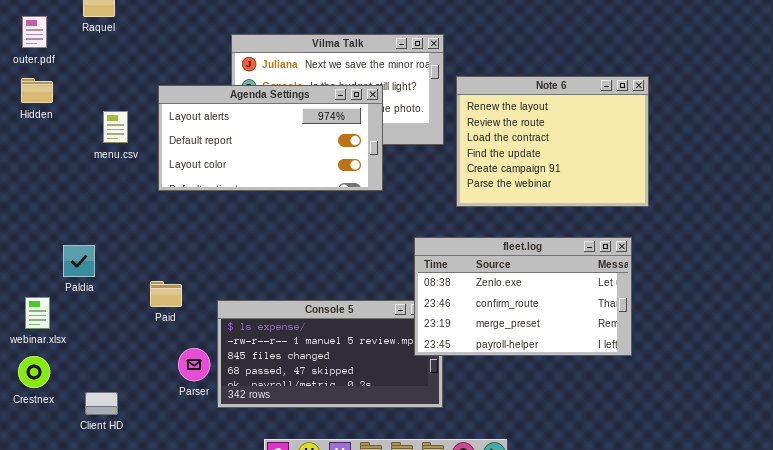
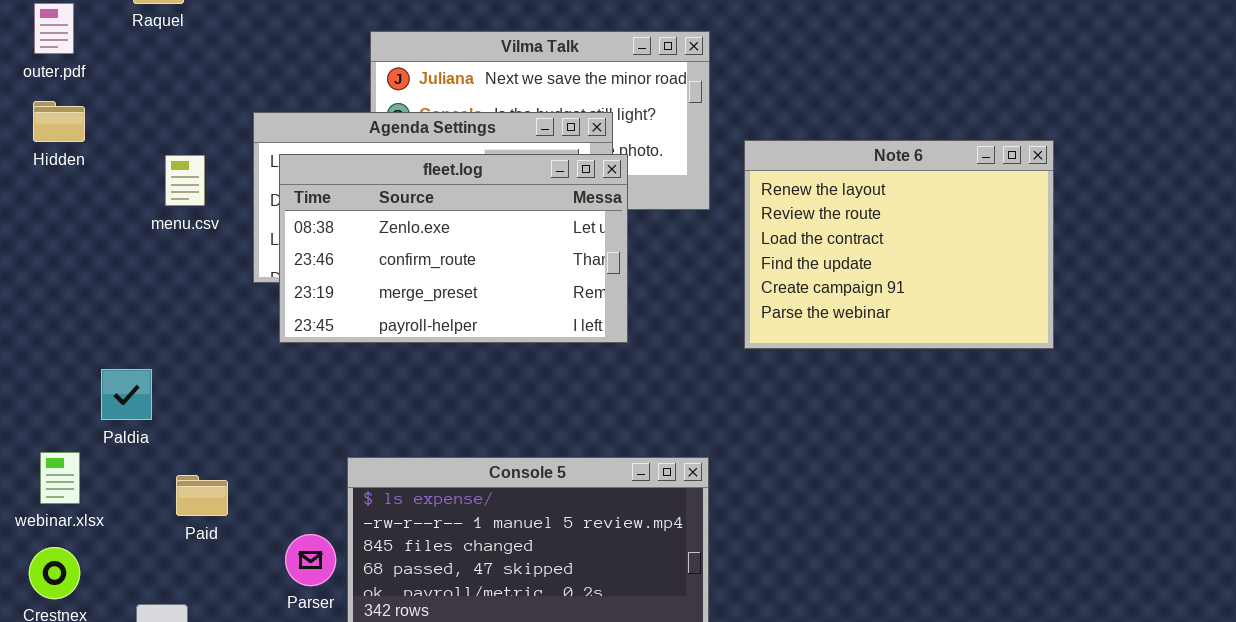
Note 6: [456,76,649,207] -> [744,140,1054,349], moved
fleet.log: [414,237,632,356] -> [279,154,628,343], moved
Paid: [150,281,182,307] -> [176,475,228,516], moved

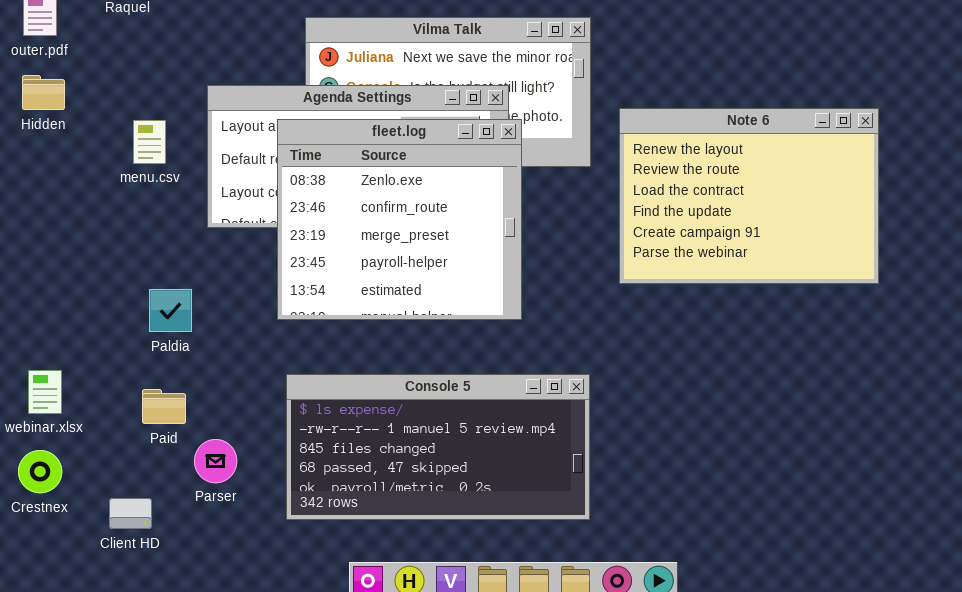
fleet.log: [279,154,628,343] -> [277,119,522,320], resized
Paldia: [101,369,152,420] -> [149,289,192,332], moved
Parser: [285,534,336,586] -> [194,439,237,483], moved

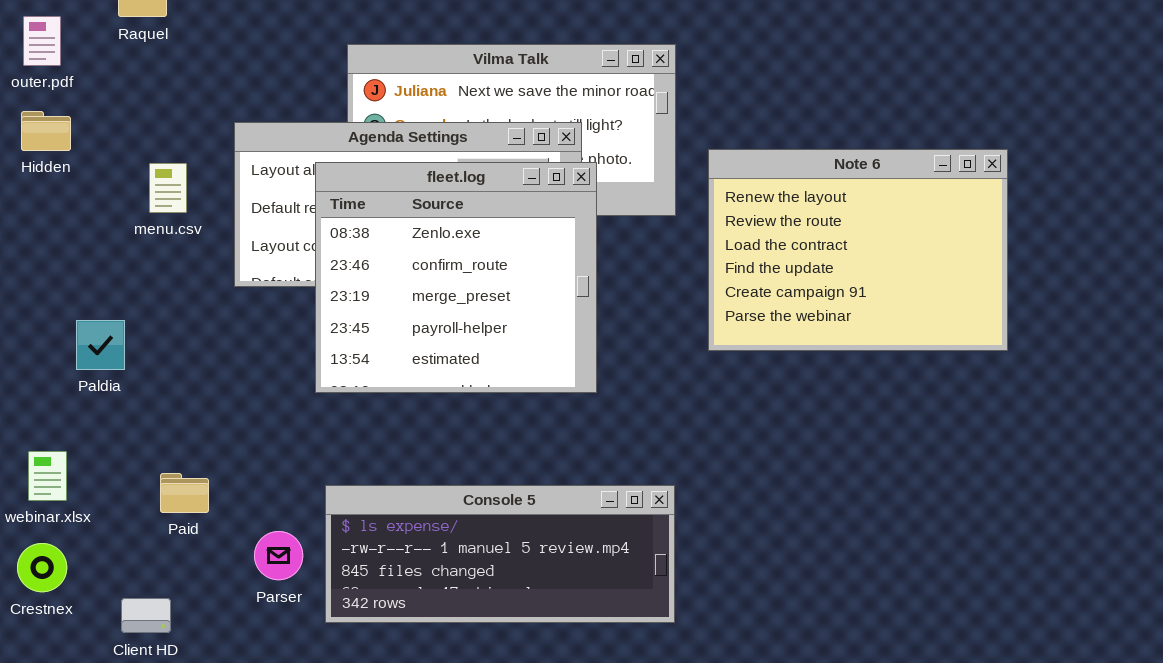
Paldia: [149,289,192,332] -> [76,320,125,370], moved
Console 5: [286,374,590,520] -> [325,485,675,623], resized
Parser: [194,439,237,483] -> [254,531,303,580], moved

